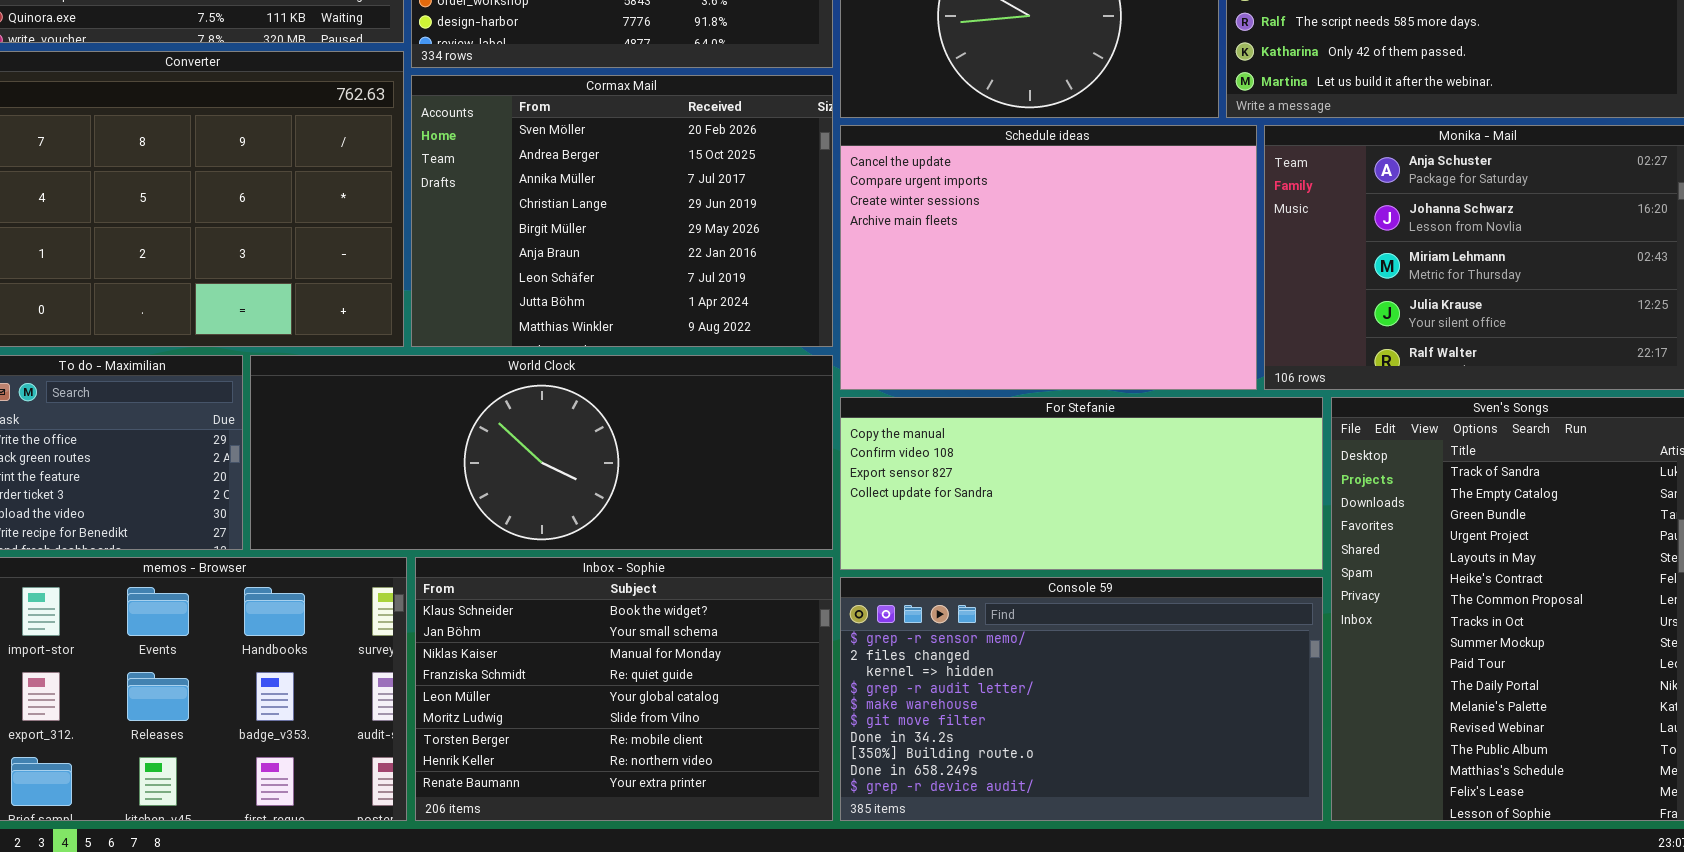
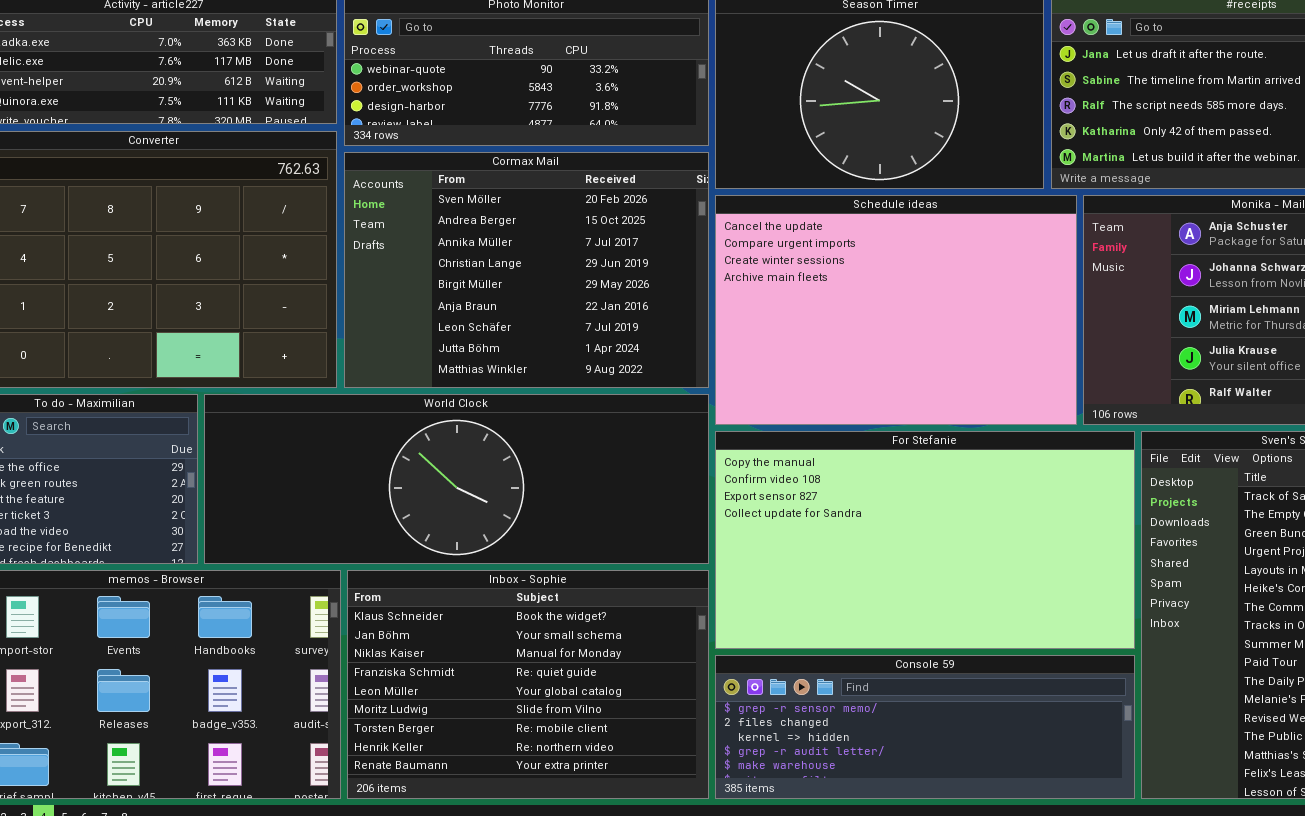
For Stefanie: [840,397,1323,570] -> [715,431,1135,649], resized
Console 59: [840,577,1323,821] -> [715,655,1135,799], resized

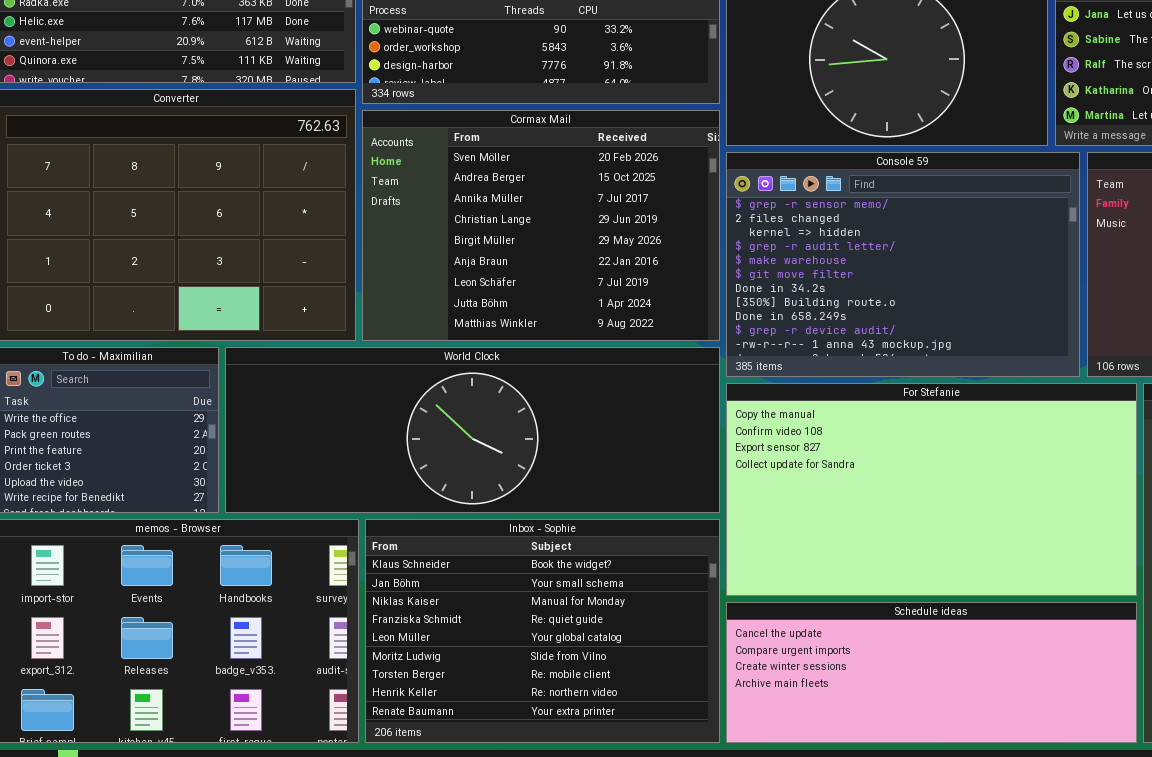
Schedule ideas: [715,195,1077,425] -> [726,602,1137,743], moved, resized
Console 59: [715,655,1135,799] -> [726,152,1080,377], moved, resized

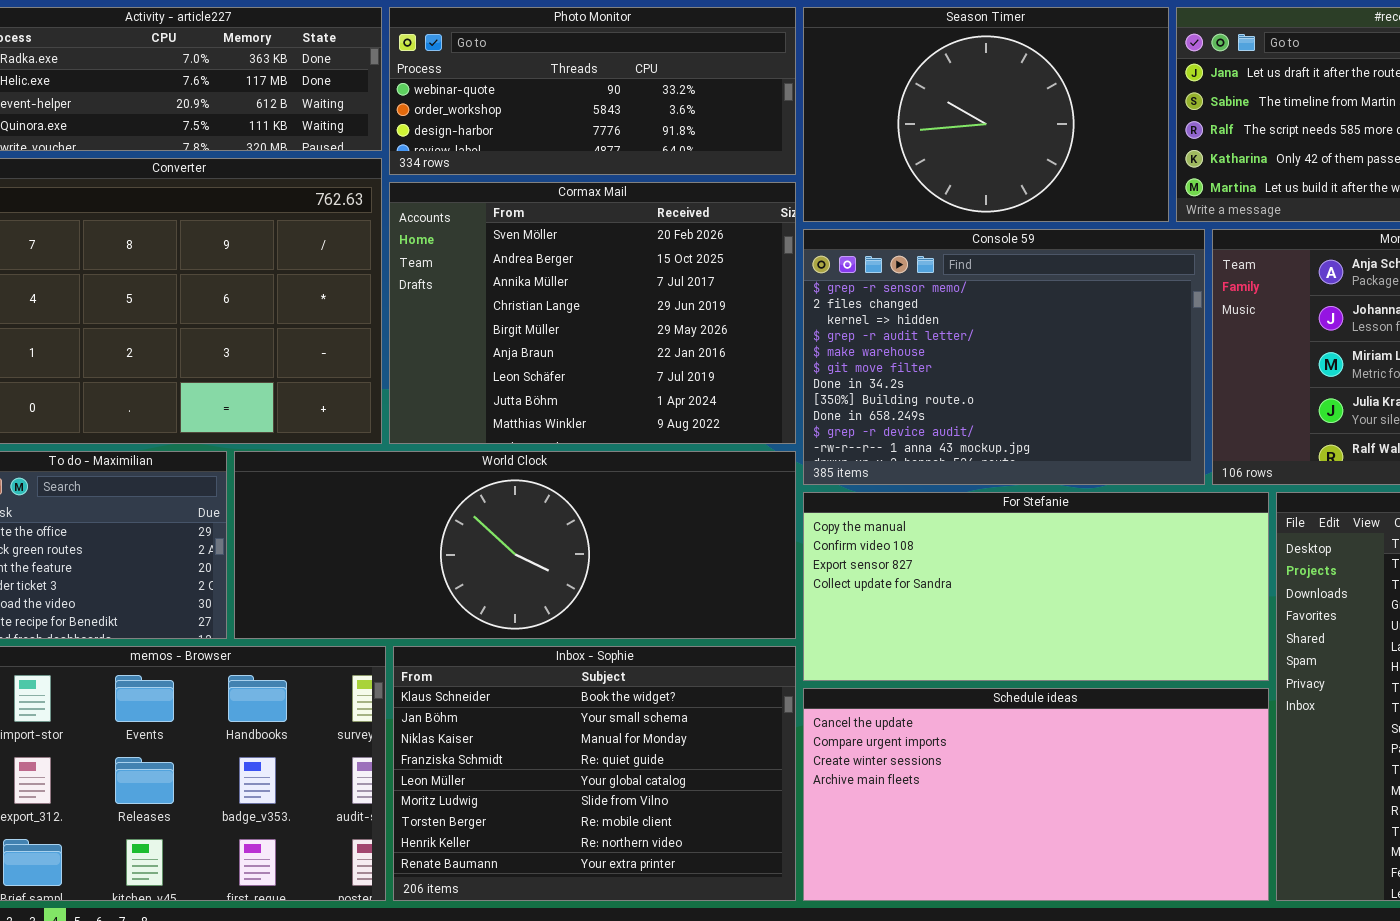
For Stefanie: [726,383,1137,596] -> [803,492,1269,681], resized
Schedule ideas: [726,602,1137,743] -> [803,688,1269,901], resized

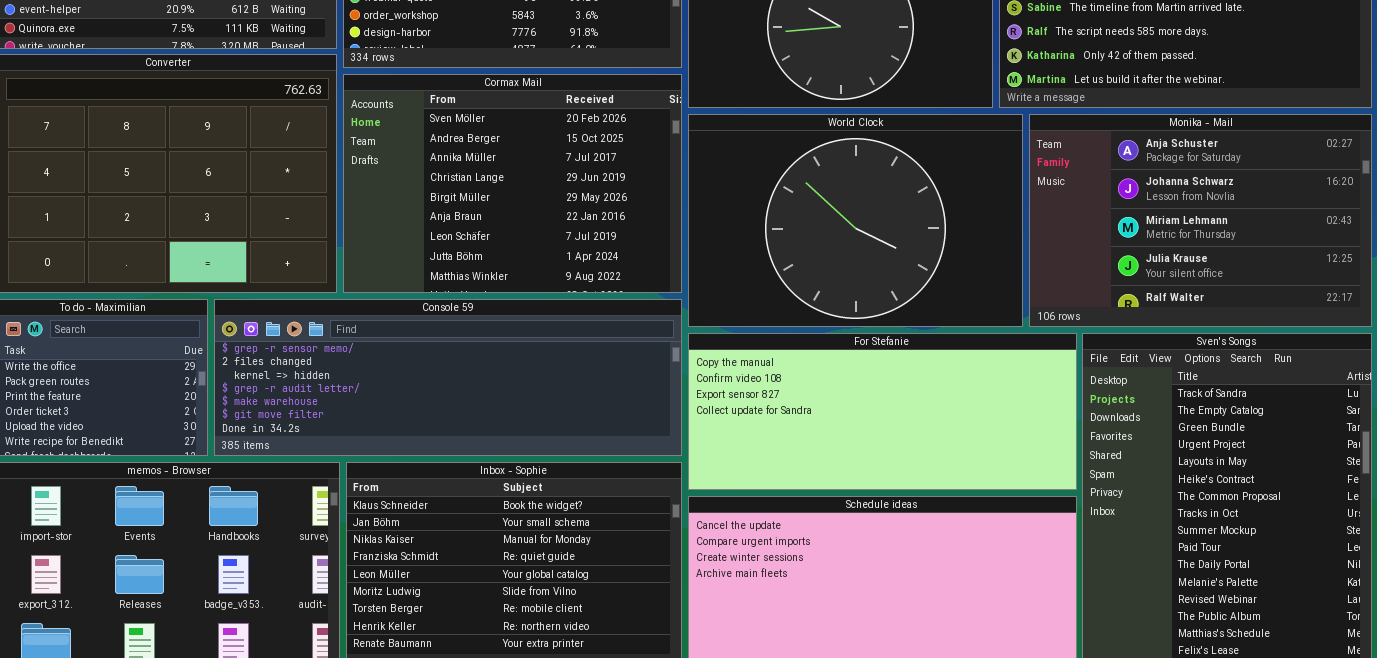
Console 59: [803,229,1205,485] -> [214,299,682,456], moved, resized
World Clock: [234,451,796,639] -> [688,114,1023,327], moved, resized

